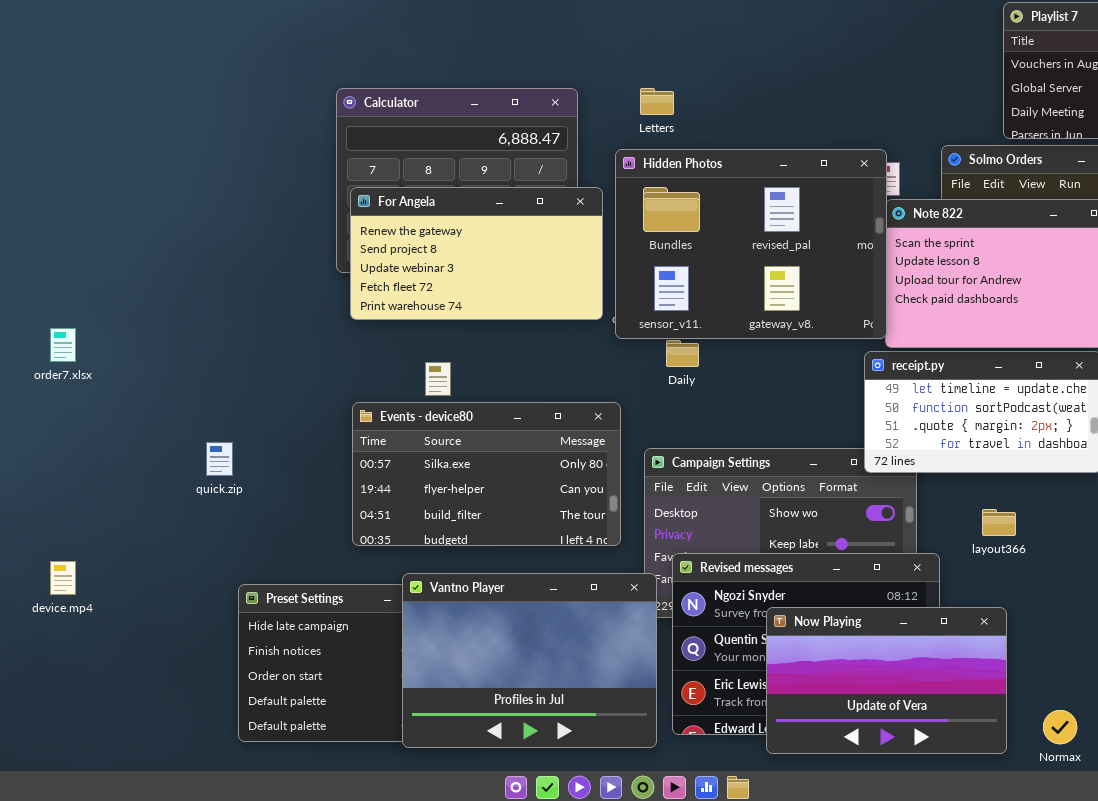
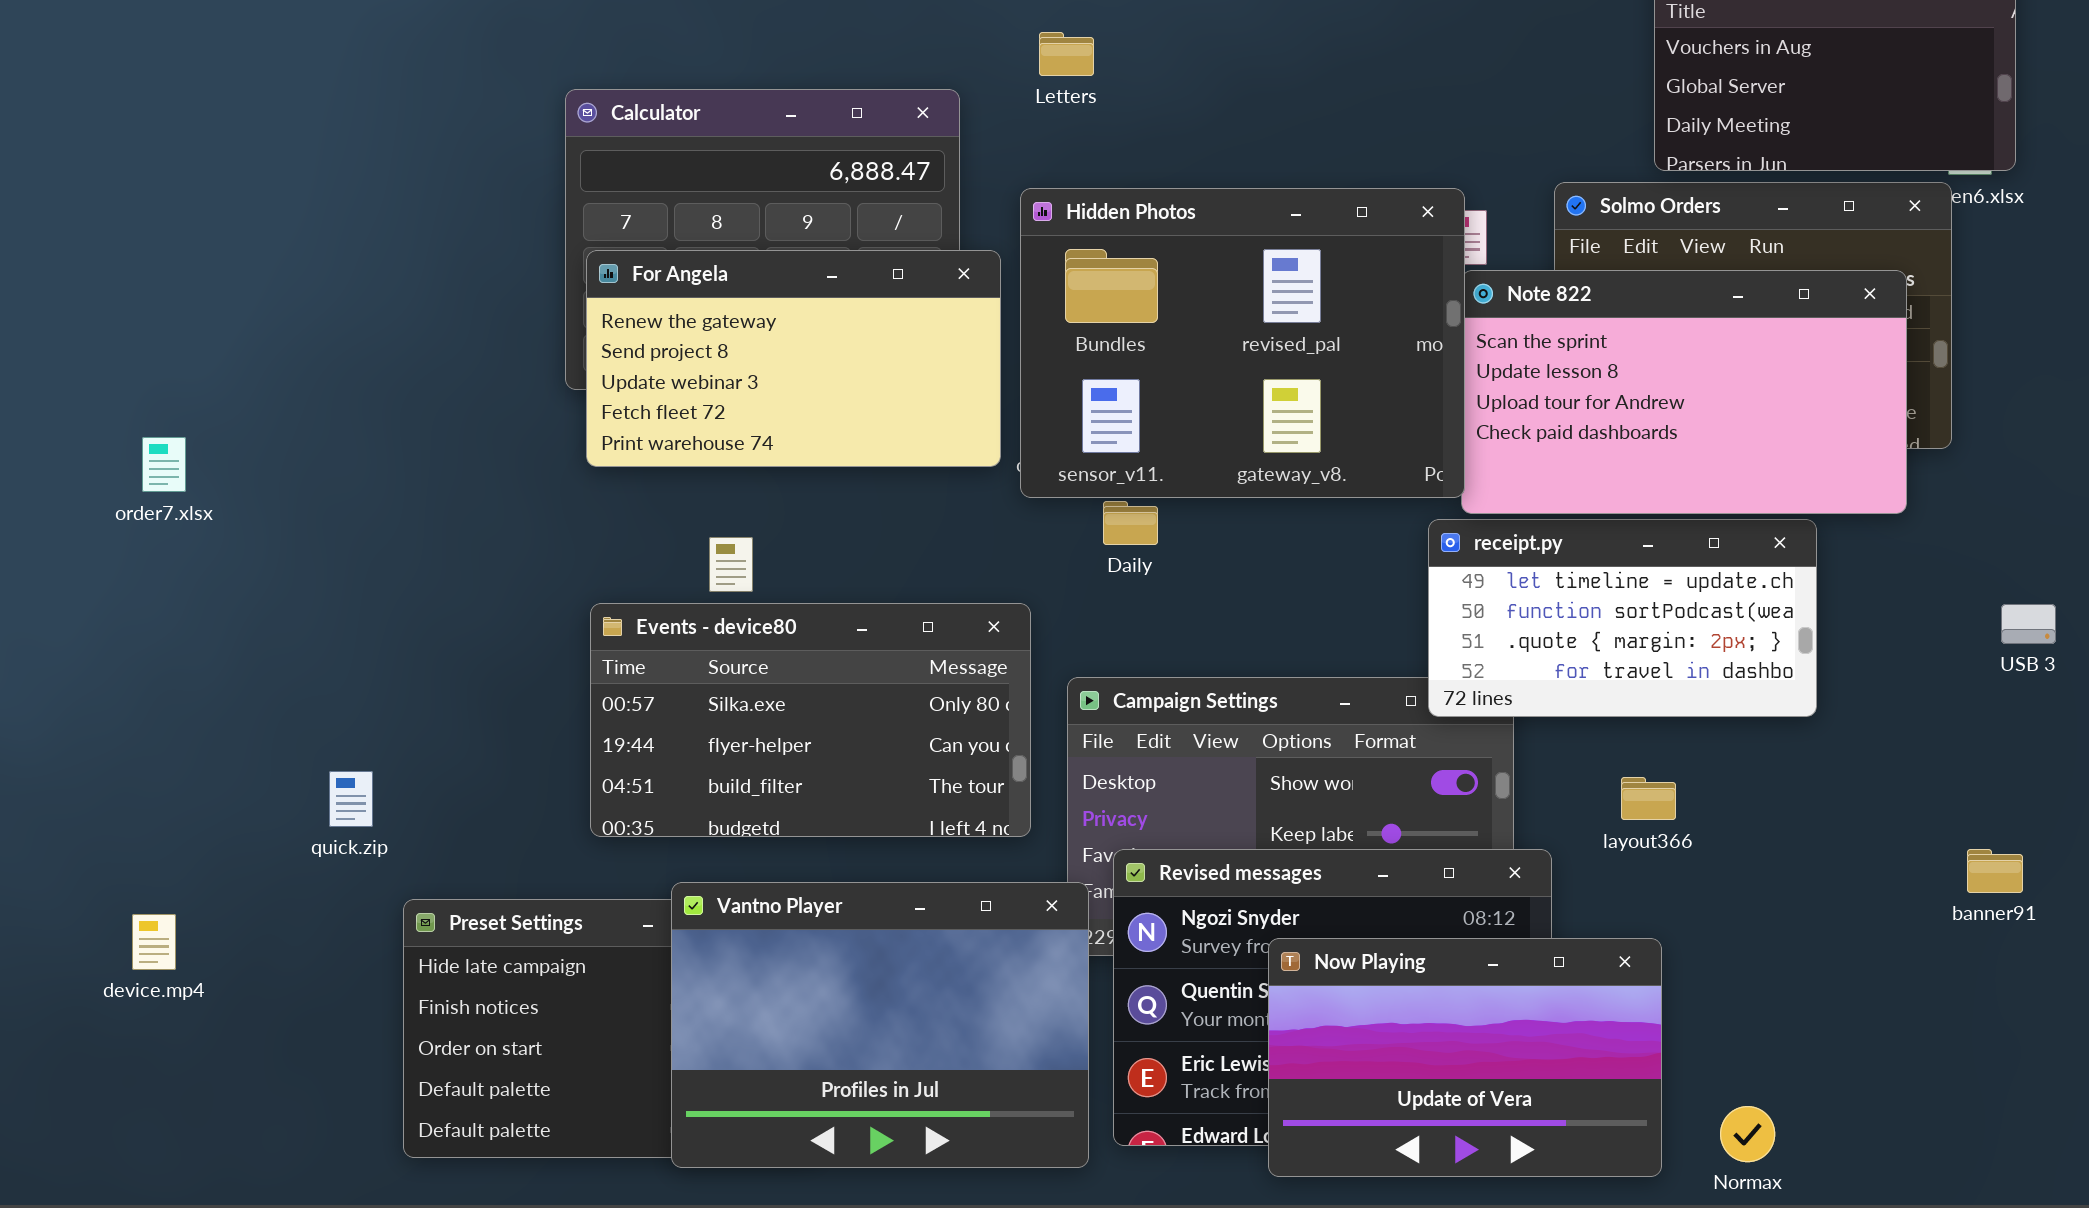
Letters: [640,88,674,115] -> [1039,32,1094,76], moved
order7.xlsx: [50,328,76,362] -> [142,437,186,492], moved
quick.zip: [206,442,233,476] -> [329,771,373,827], moved
device.mp4: [50,561,76,595] -> [132,914,176,970], moved

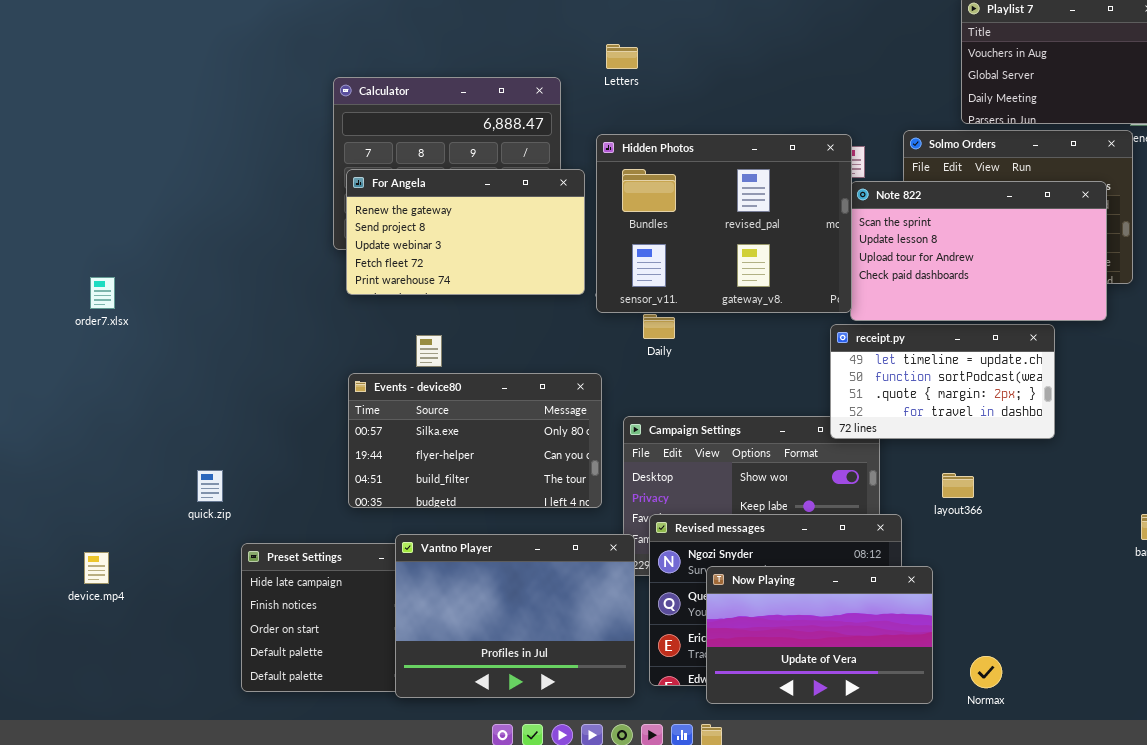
Now Playing: [1268,938,1662,1177] -> [706,566,933,704], moved
Normax: [1720,1106,1775,1162] -> [970,656,1002,688], moved

